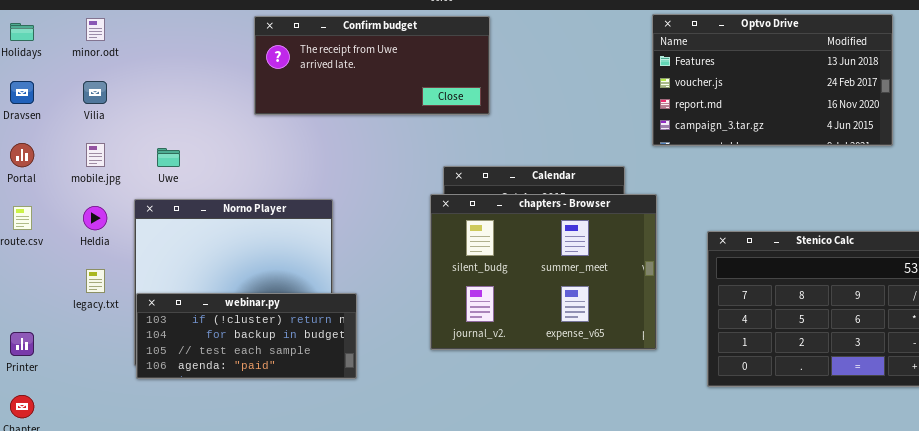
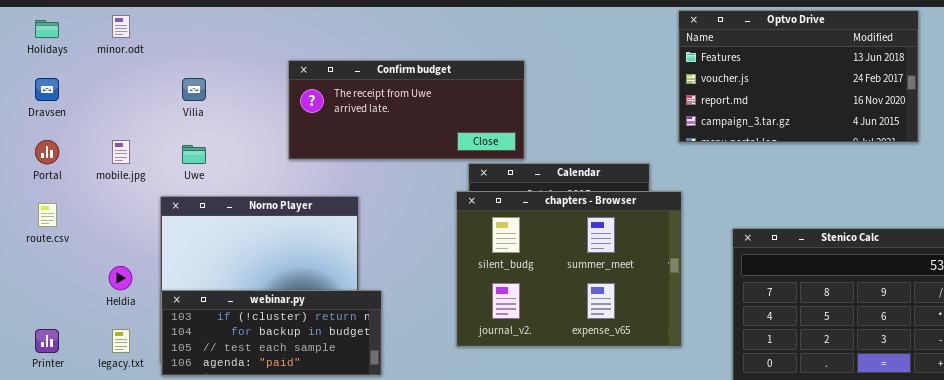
Confirm budget: [254,16,490,115] -> [288,60,525,160], moved
Vilia: [83,81,107,104] -> [182,78,206,101], moved
Heldia: [83,206,107,230] -> [109,266,132,290], moved
legacy.txt: [86,269,105,293] -> [112,329,130,353], moved

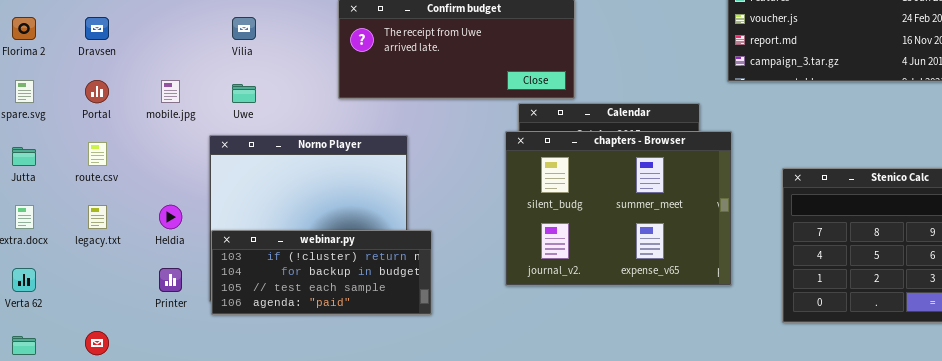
Printer: [35,329,59,353] -> [159,268,182,292], moved
legacy.txt: [112,329,130,353] -> [88,205,107,229], moved

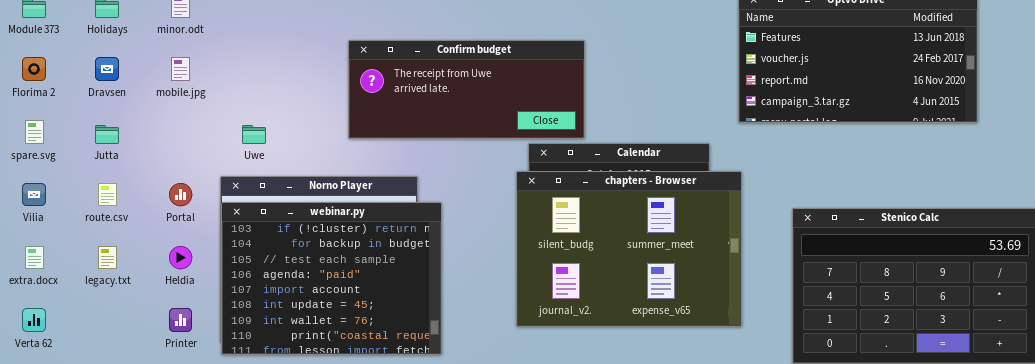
Vilia: [232,17,256,40] -> [22,183,46,206], moved
Portal: [85,80,109,103] -> [169,183,192,206], moved
mobile.jpg: [161,80,180,103] -> [171,57,190,81], moved
Jutta: [12,147,36,166] -> [95,125,119,144], moved
webinar.py: [211,230,432,315] -> [221,202,442,355], resized

